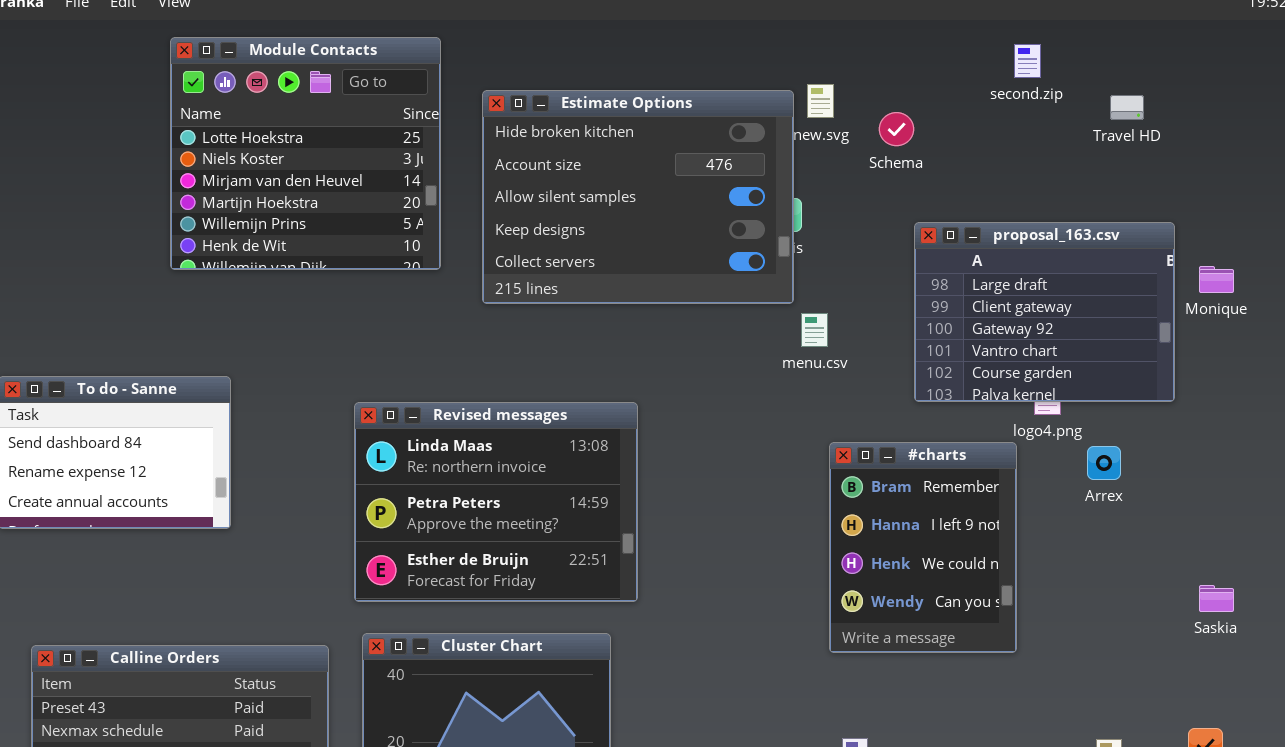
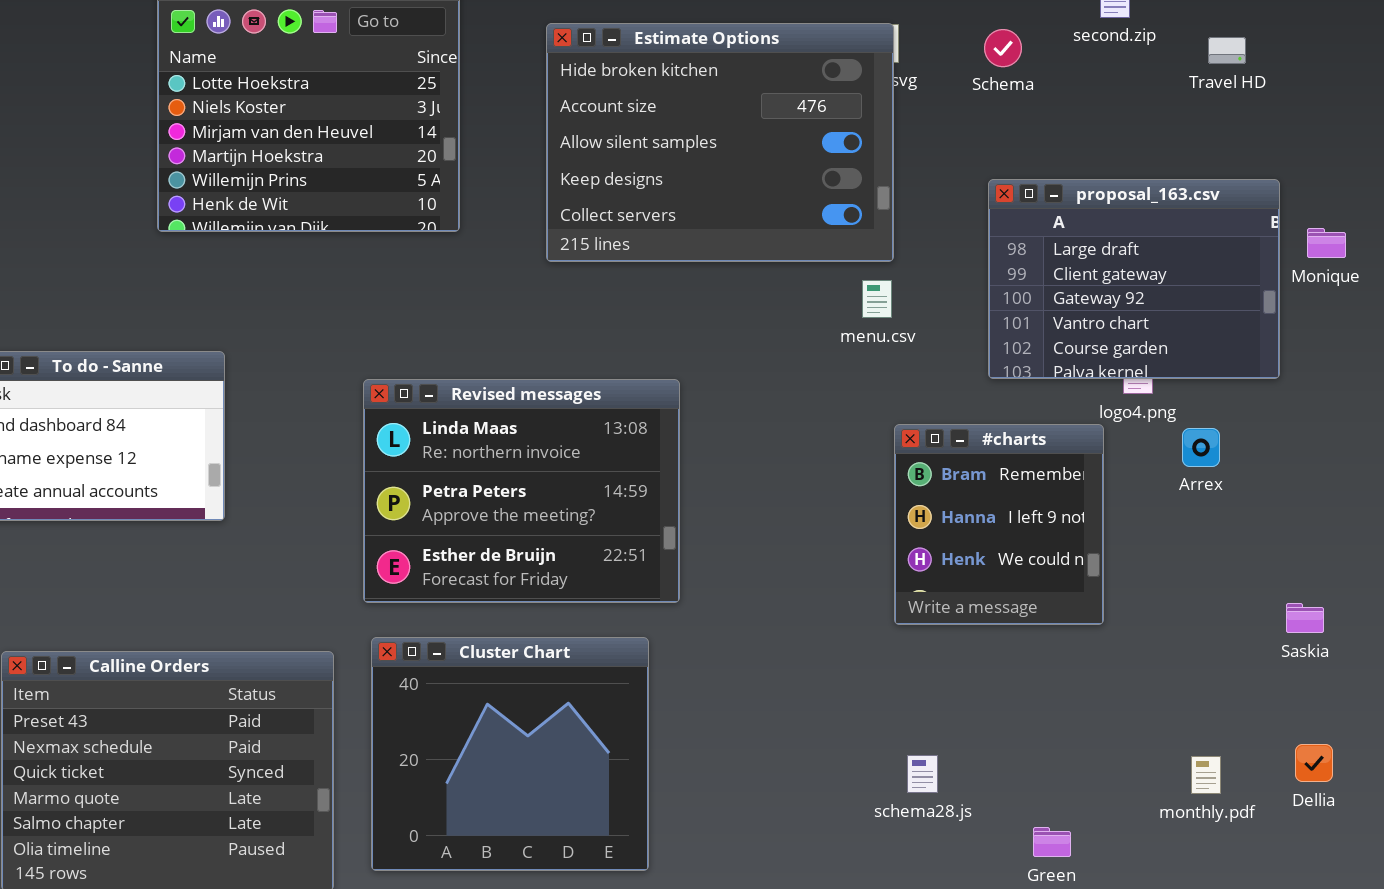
Estimate Options: [482,90,794,304] -> [546,23,894,262], moved
Schema: [879,112,914,146] -> [984,29,1022,67], moved
#charts: [829,442,1017,653] -> [894,424,1104,625], resized
Saskia: [1199,585,1234,612] -> [1286,603,1324,633], moved

